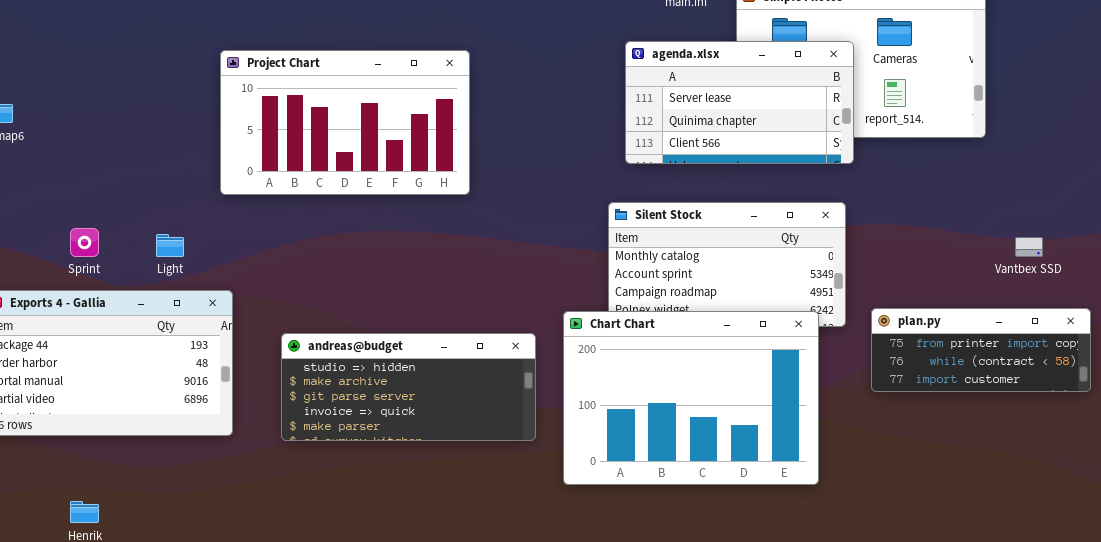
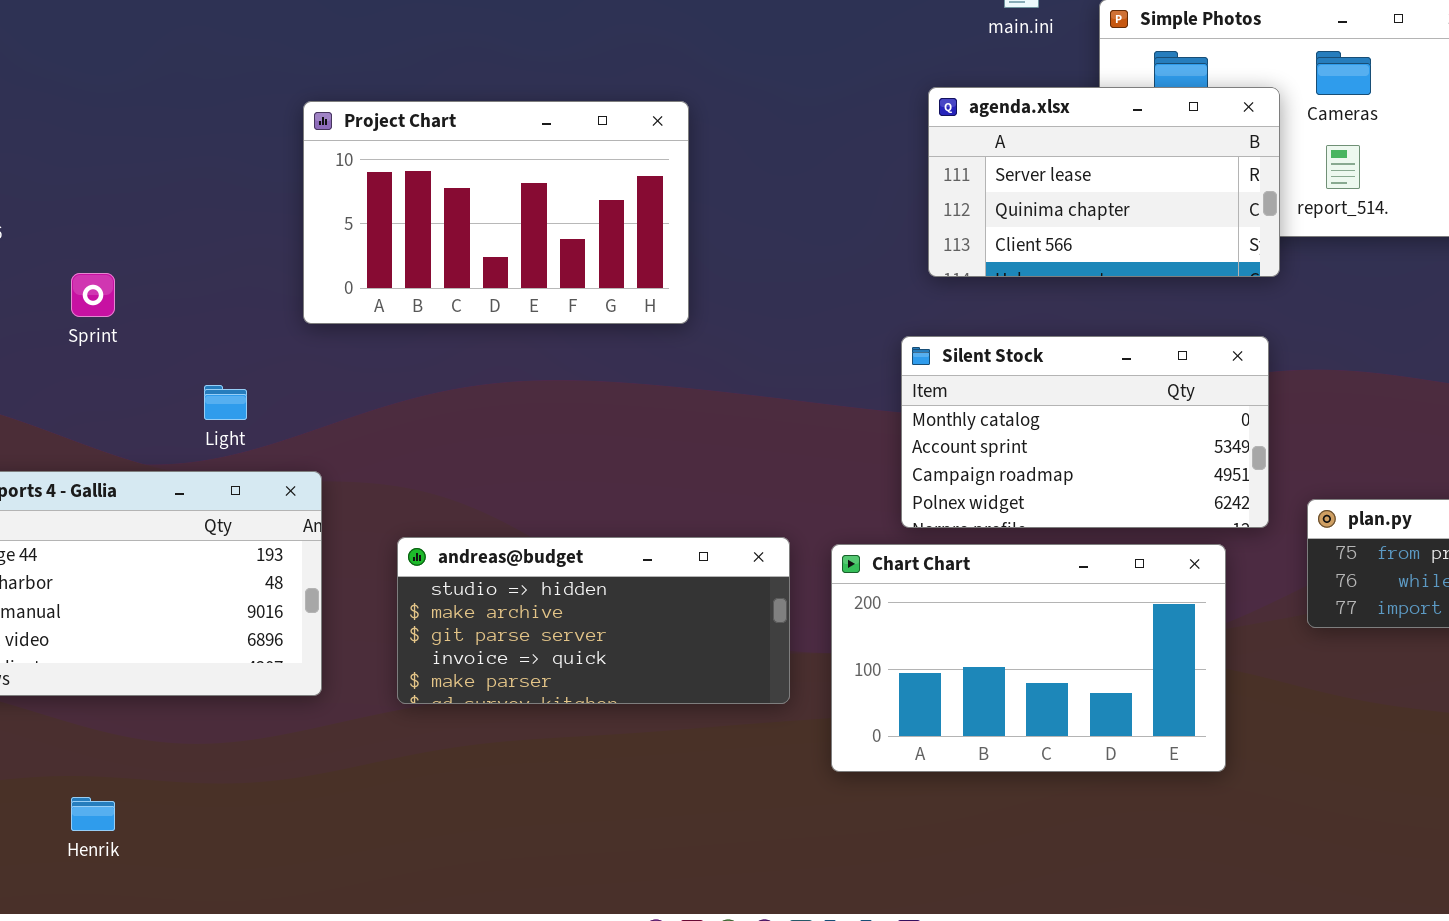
Sprint: [70,228,99,257] -> [71,273,115,317], moved
Chart Chart: [563,311,819,485] -> [831,544,1226,772], resized

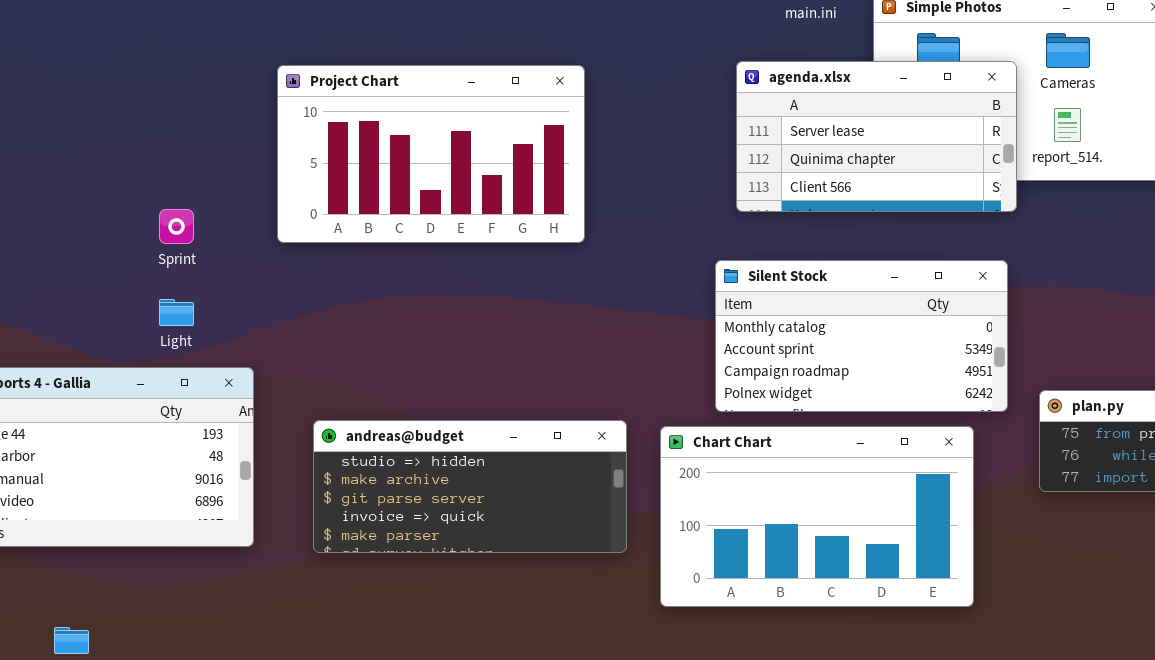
Project Chart: [303,101,689,324] -> [277,65,585,243], moved
Sprint: [71,273,115,317] -> [159,209,194,244], moved

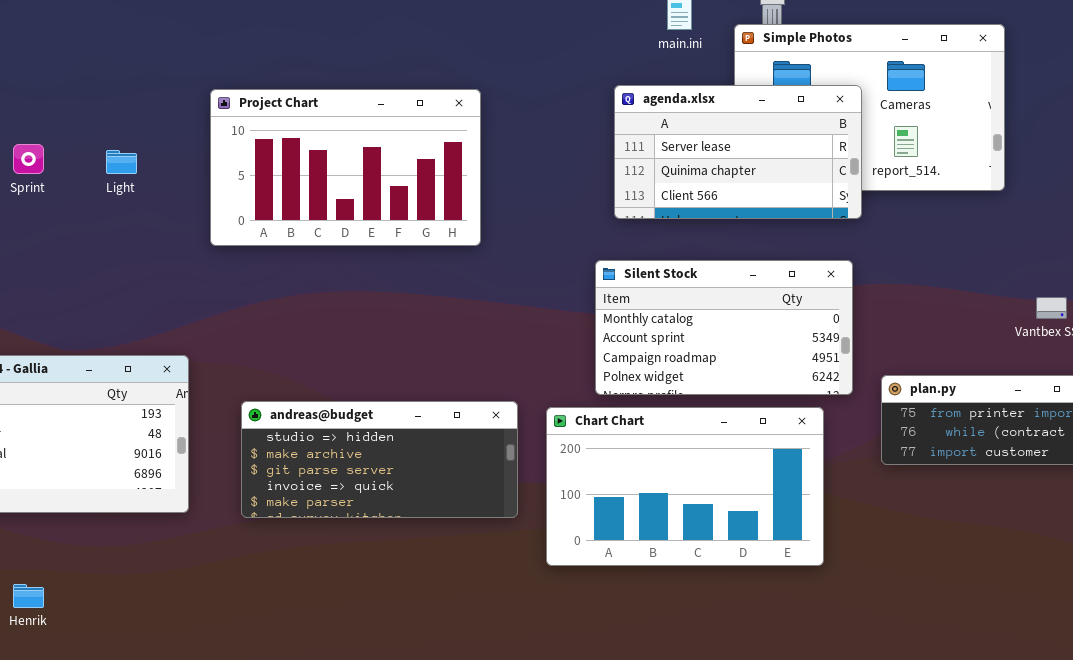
Sprint: [159,209,194,244] -> [13,144,44,174], moved
Light: [159,299,194,326] -> [106,150,137,174], moved

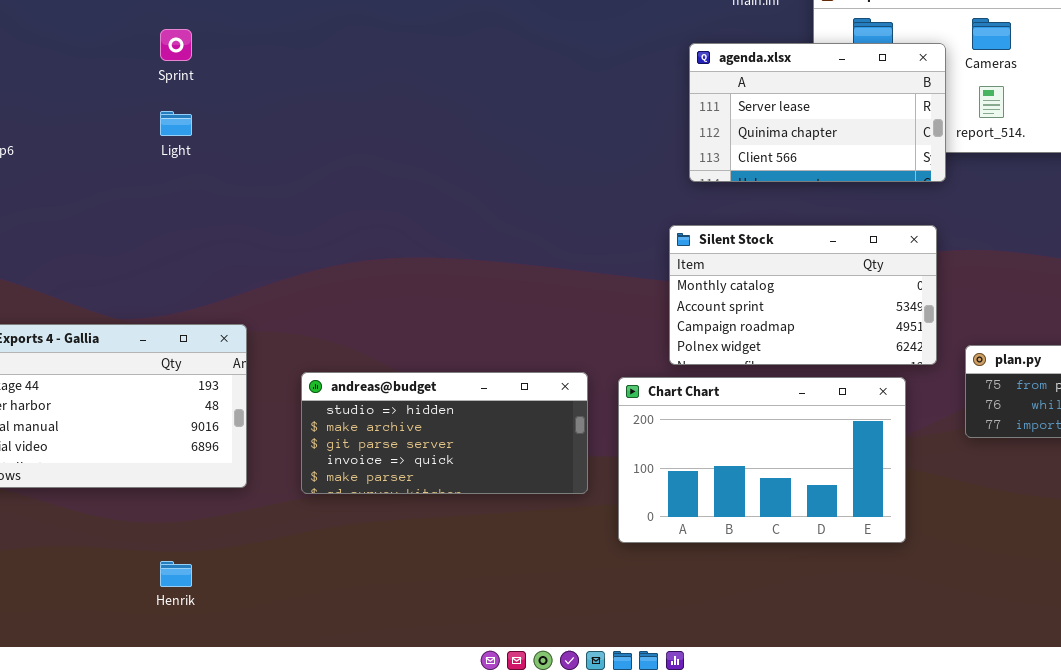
Project Chart: [210,89,481,246] -> none, closed
Sprint: [13,144,44,174] -> [160,29,192,61], moved
Henrik: [13,584,44,608] -> [160,561,192,587], moved

